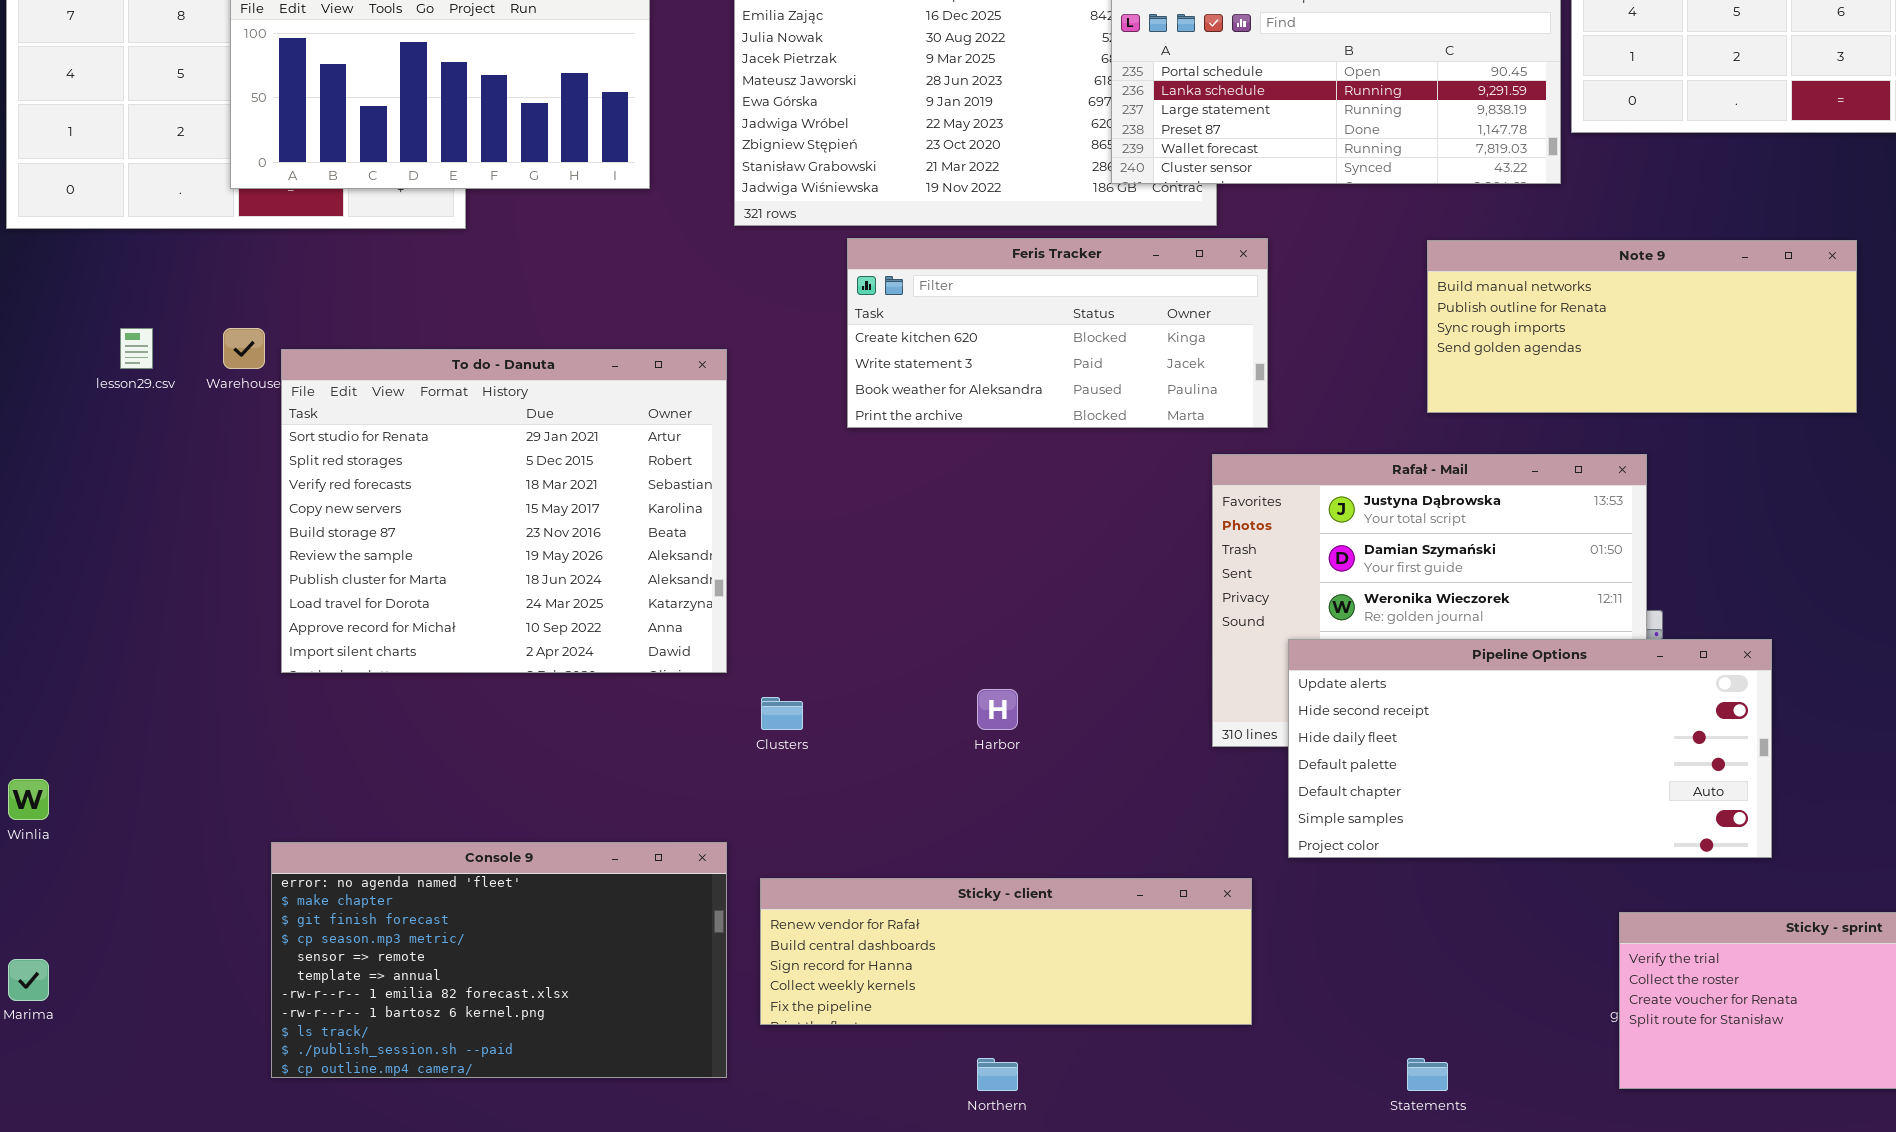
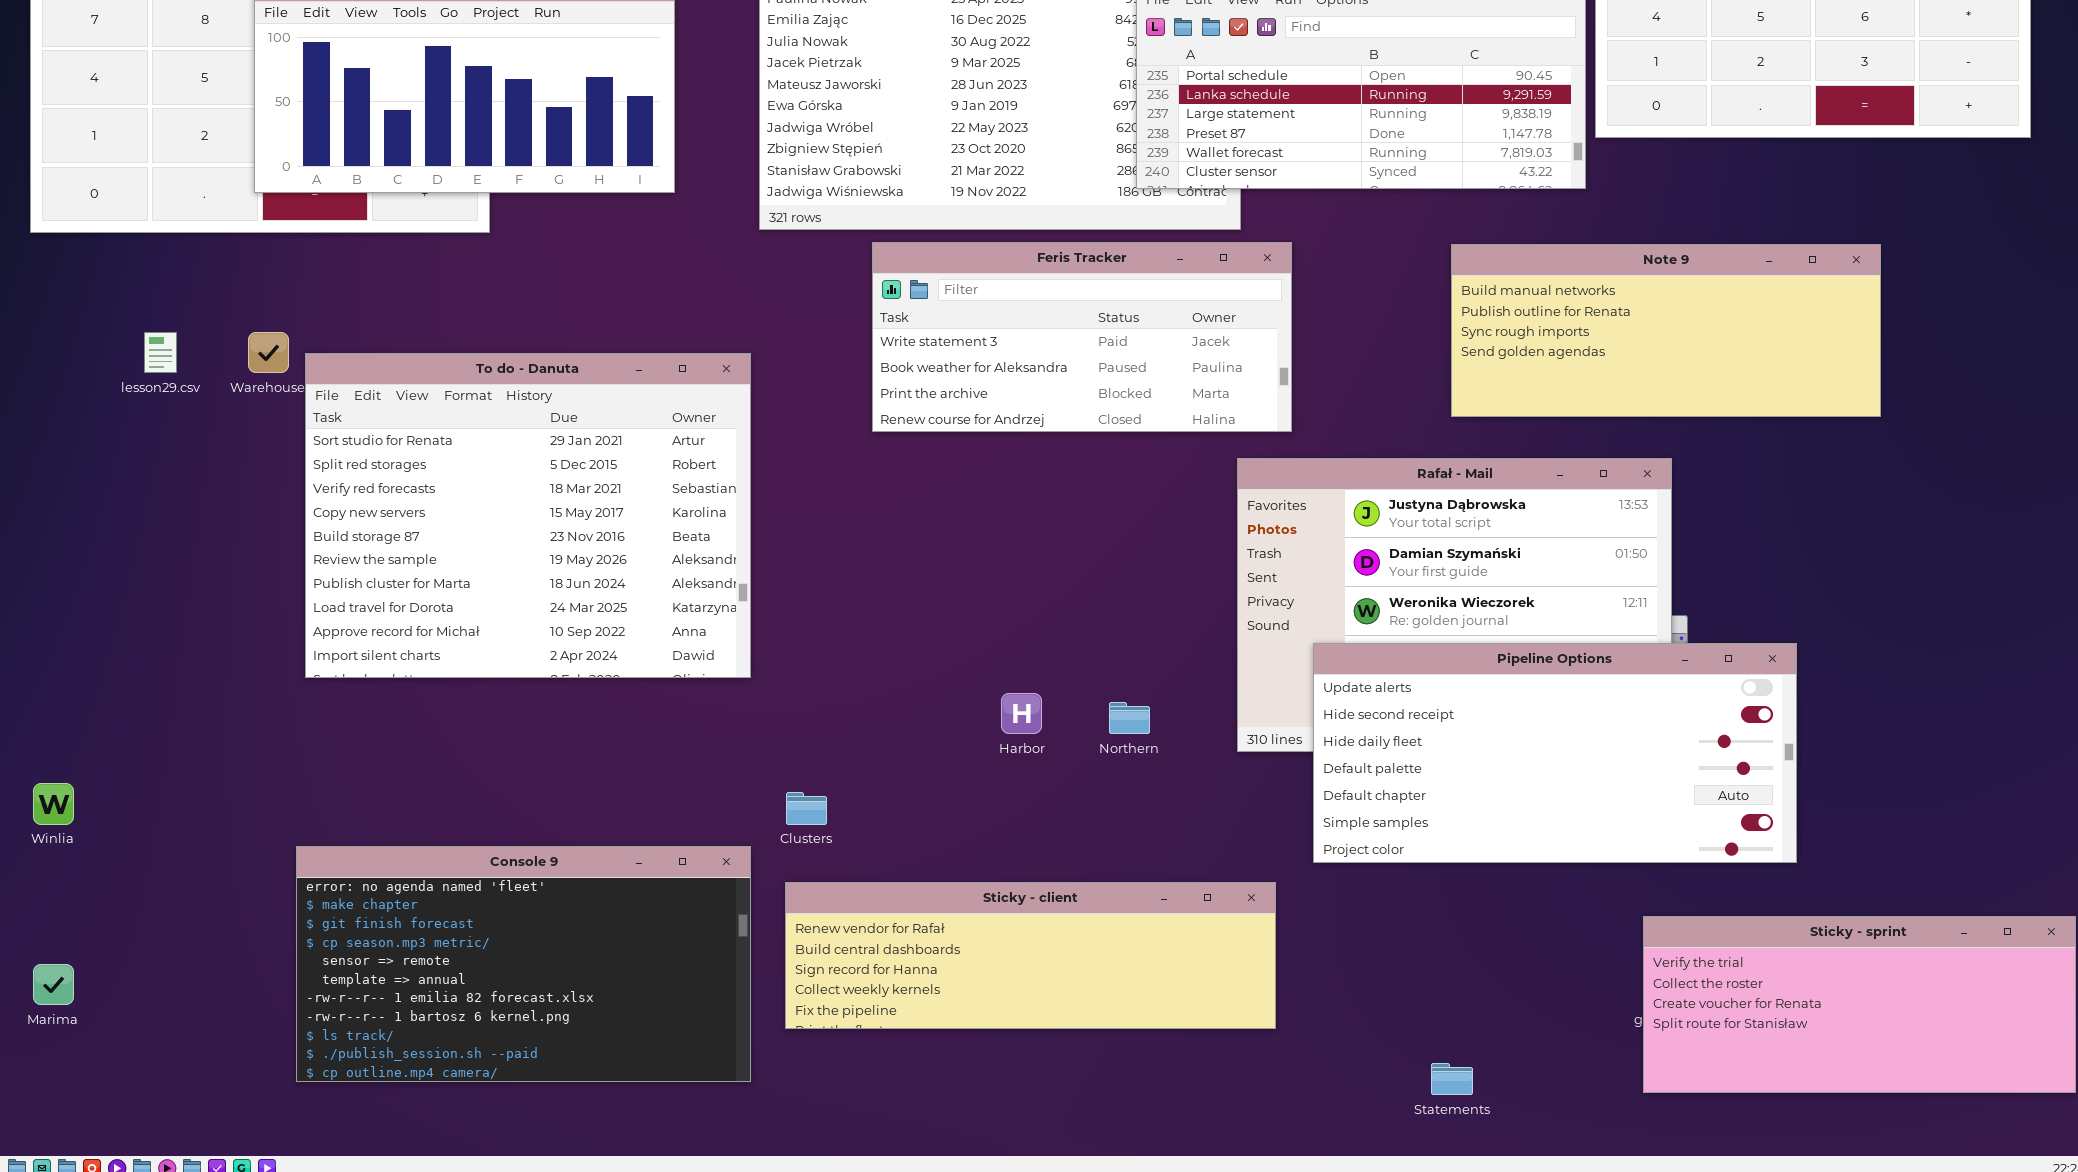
Feris Tracker: [847,238,1268,428] -> [872,242,1292,432], scrolled down 1 row
Clusters: [761,697,803,730] -> [786,792,827,825], moved
Northern: [977,1058,1018,1091] -> [1109,702,1150,734], moved

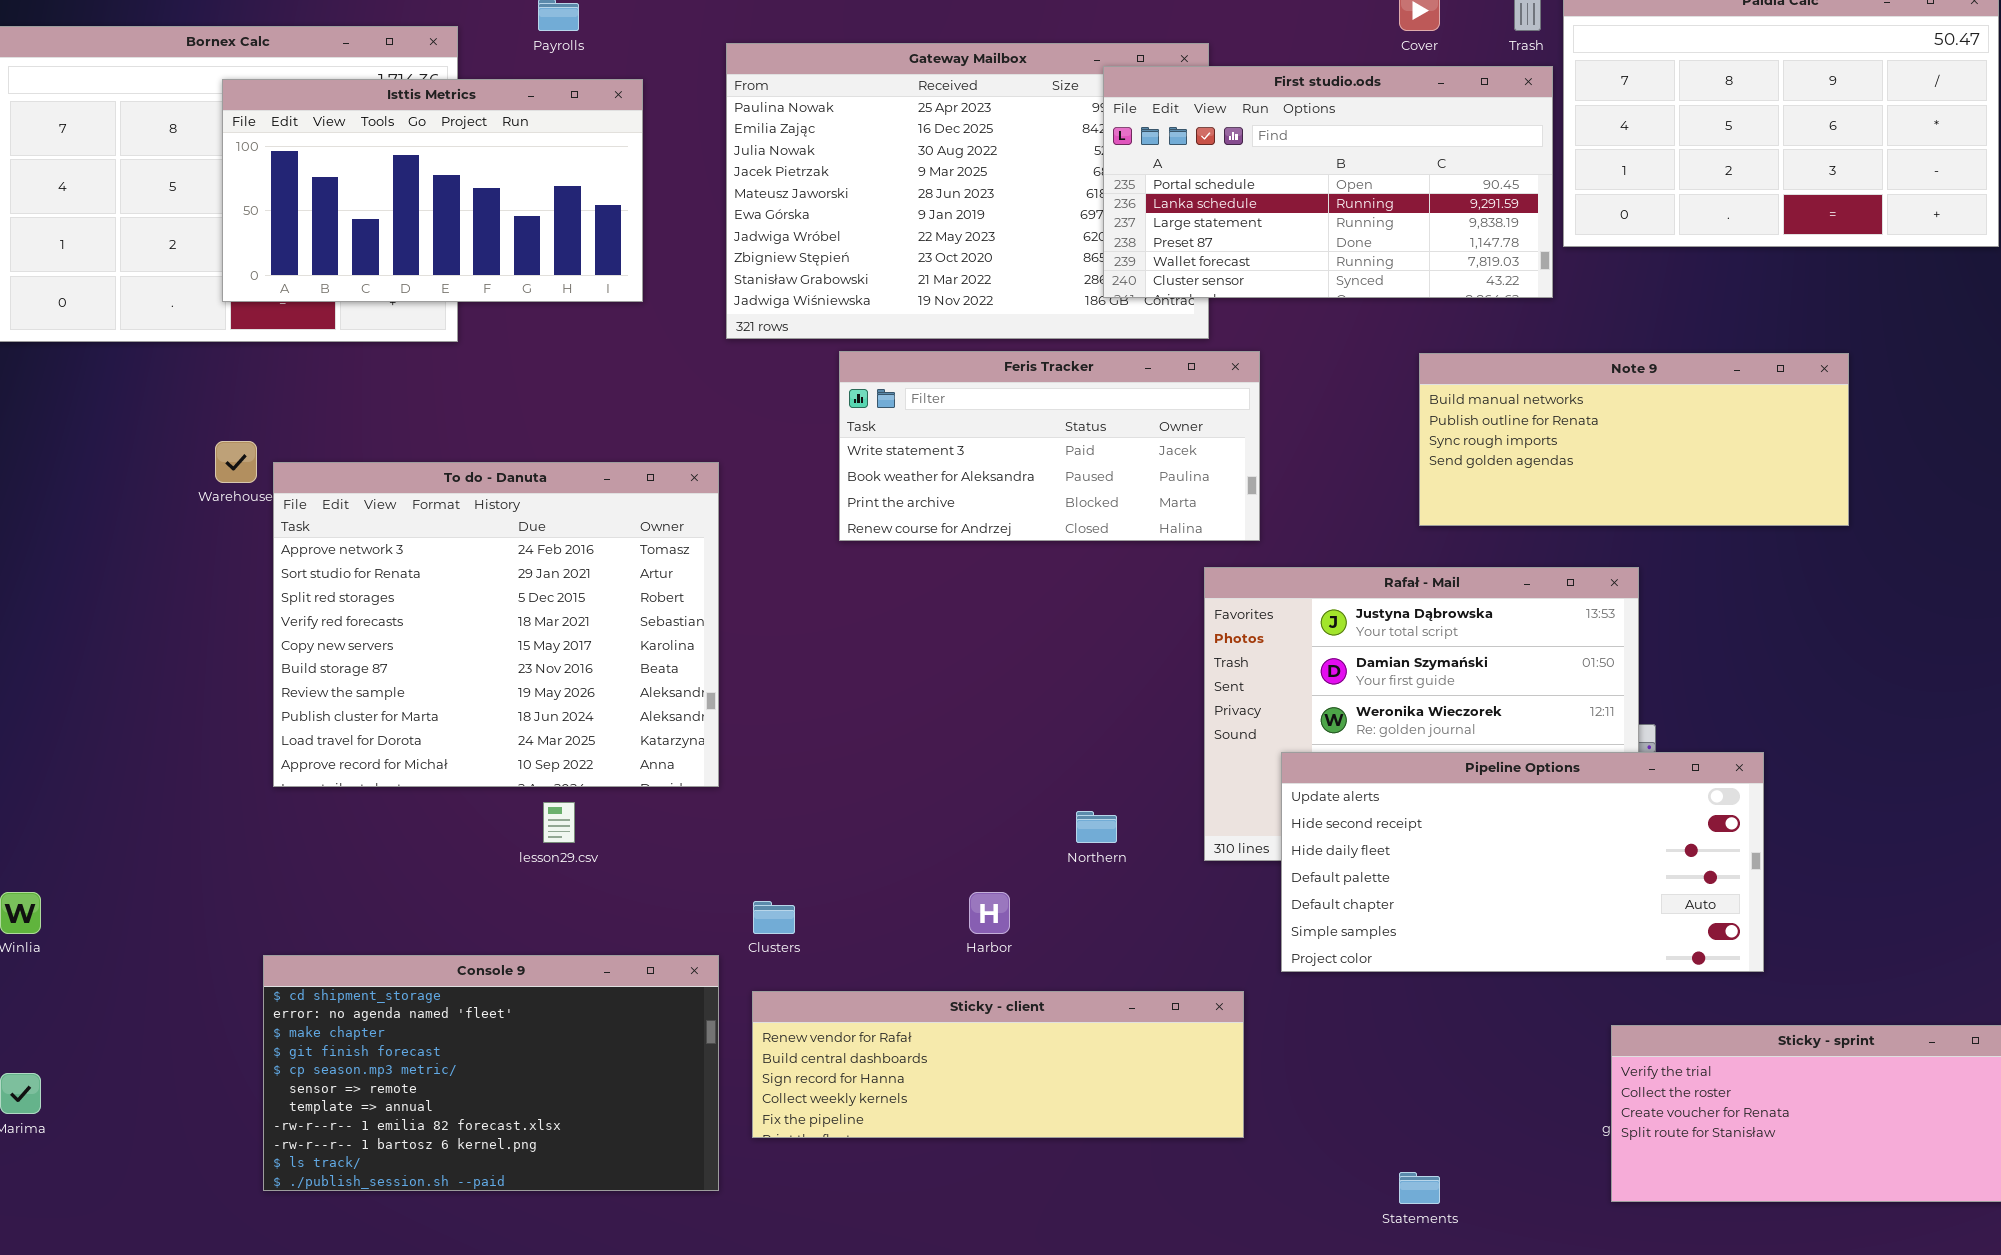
lesson29.csv: [144,332,177,373] -> [543,802,575,843], moved
To do - Danuta: [305,353,751,678] -> [273,462,719,787], scrolled up 1 row
Harbor: [1001,693,1042,734] -> [969,892,1010,934], moved
Console 9: [296,846,751,1082] -> [263,955,719,1191], scrolled up 1 row

